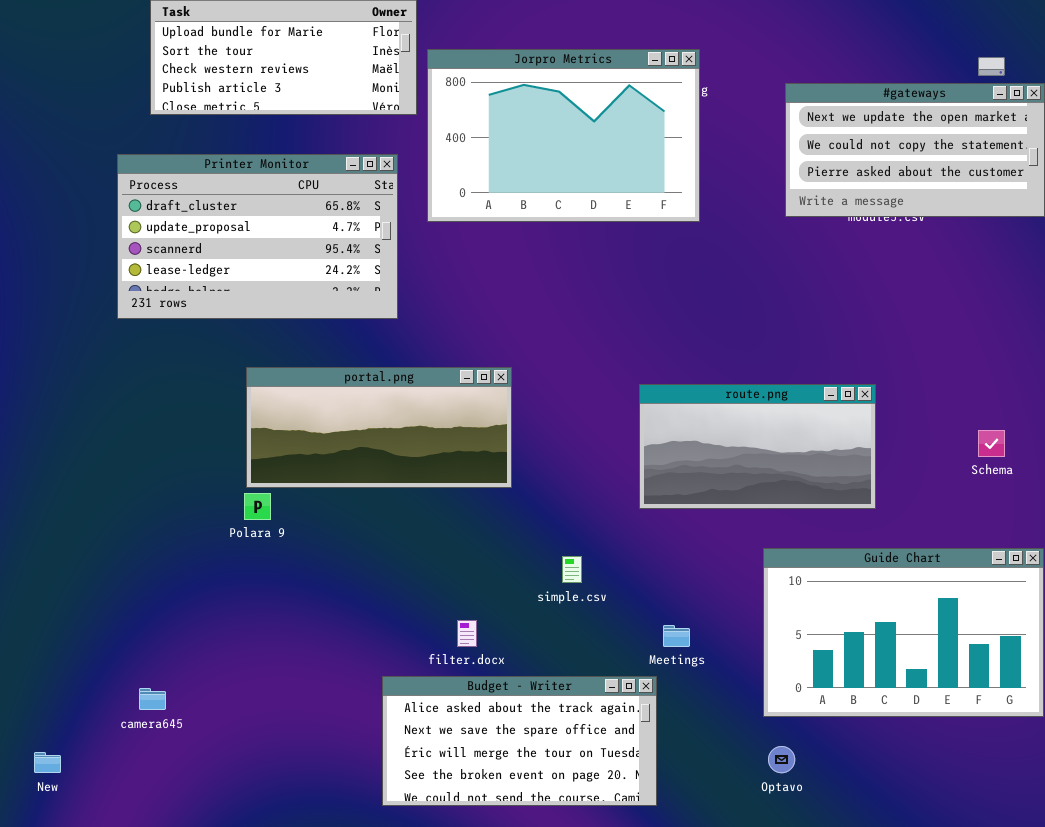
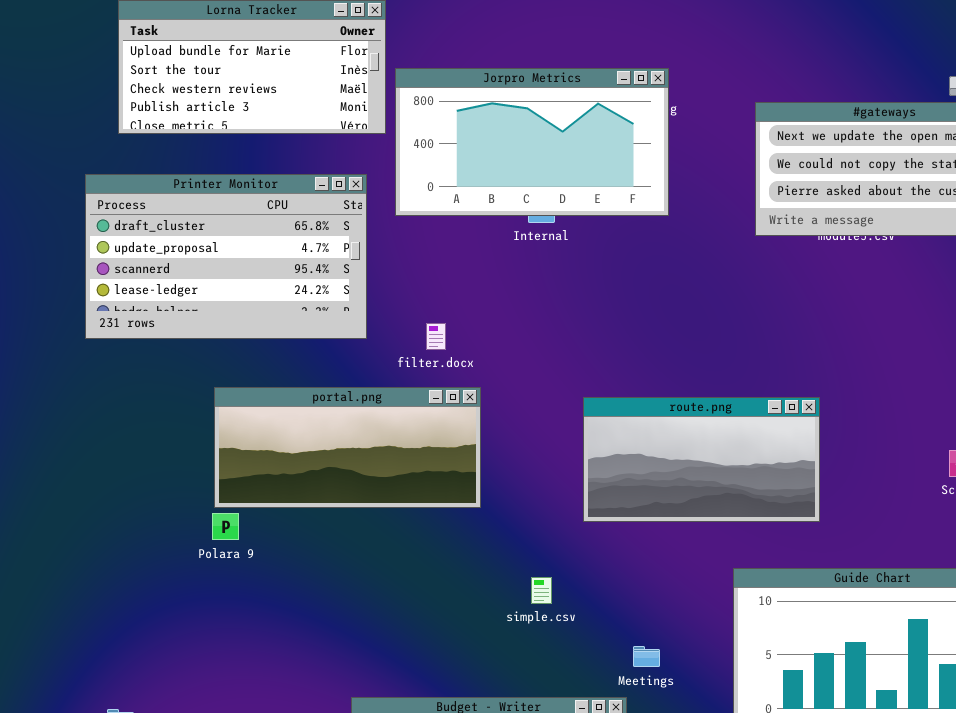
Jorpro Metrics: [427,49,700,222] -> [395,68,669,216], resized
route.png: [639,384,876,509] -> [583,397,820,522], moved
filter.docx: [457,620,477,647] -> [426,323,446,350], moved

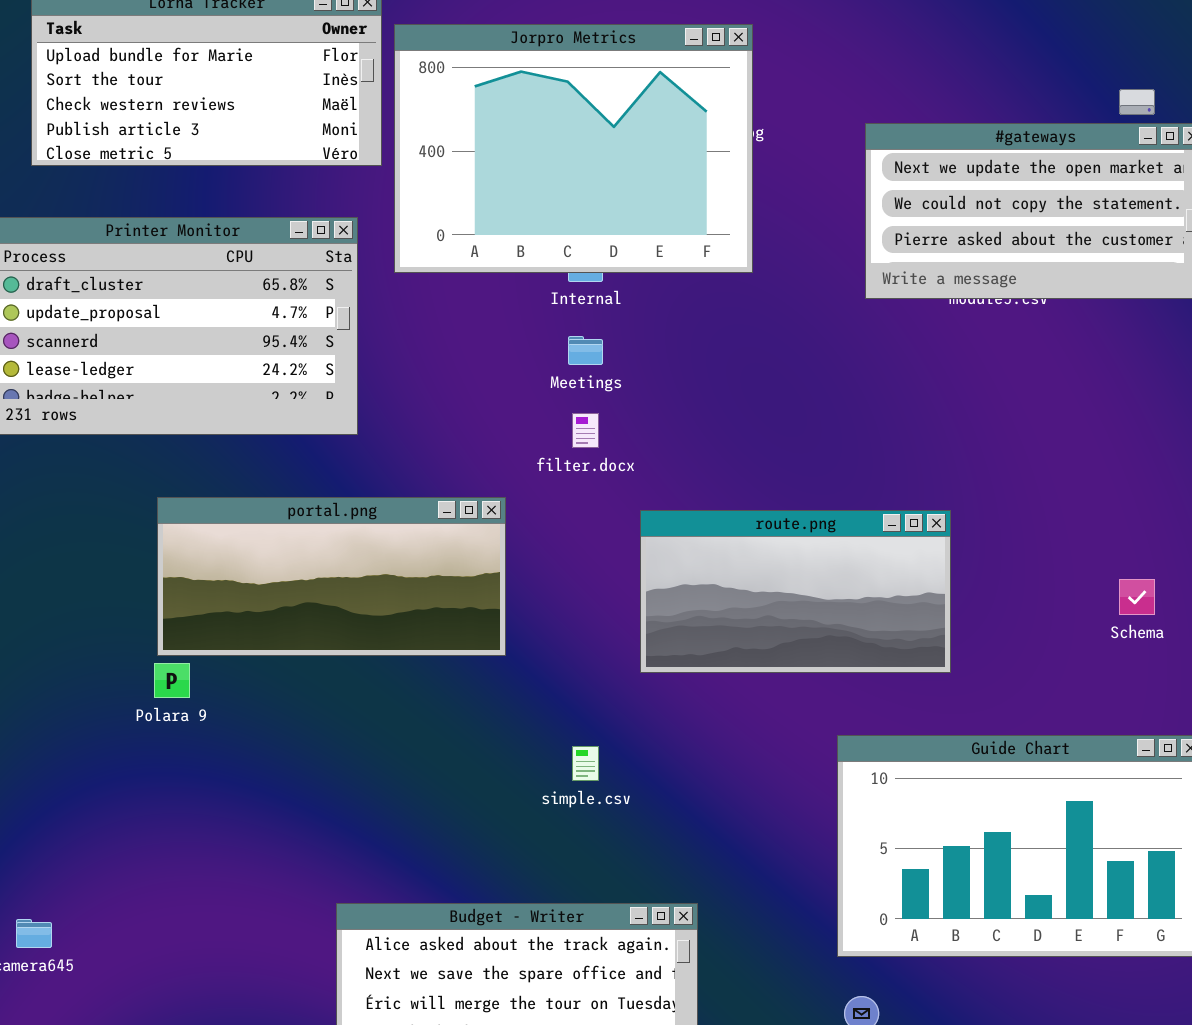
Jorpro Metrics: [395,68,669,216] -> [394,24,753,273], resized
filter.docx: [426,323,446,350] -> [572,413,599,448], moved
Meetings: [633,646,660,667] -> [568,336,603,365], moved

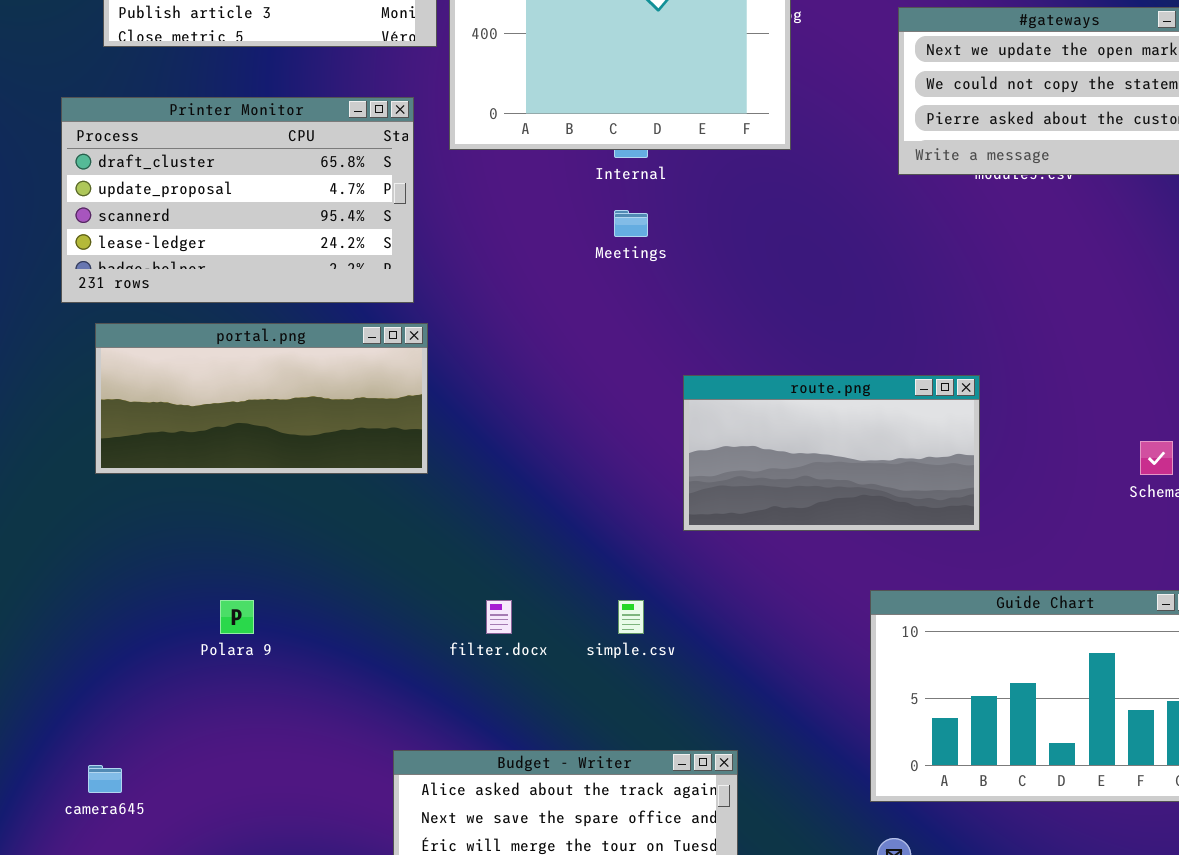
filter.docx: [572,413,599,448] -> [486,600,512,634], moved
portal.png: [157,497,506,656] -> [95,323,428,474], moved
Polara 9: [154,663,190,698] -> [220,600,254,634], moved

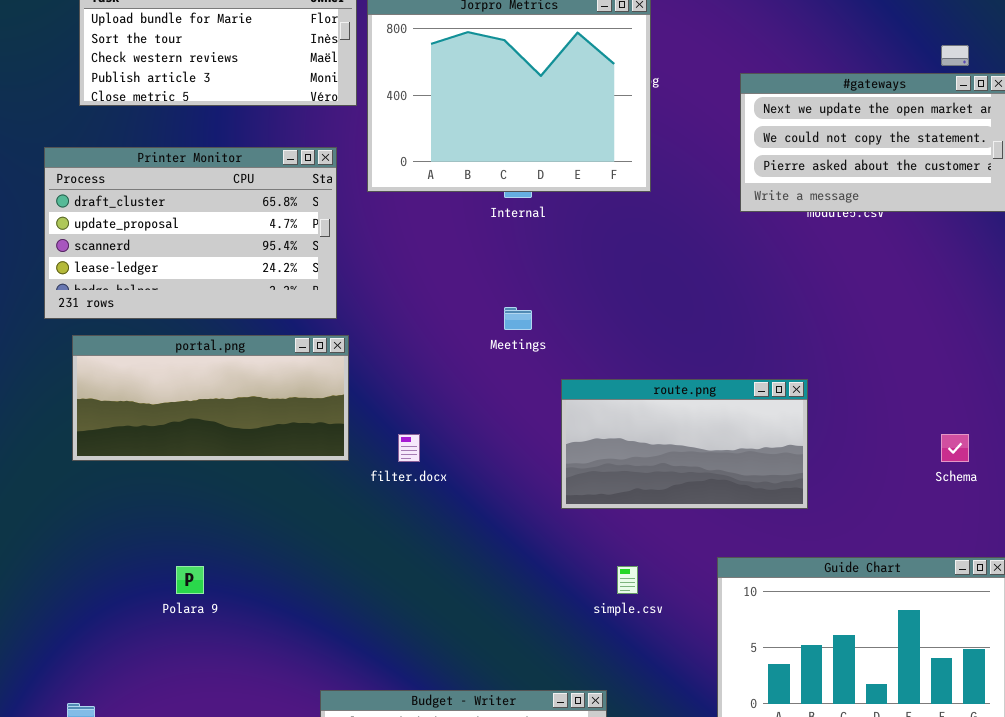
Meetings: [614,210,648,237] -> [504,307,532,330], moved
filter.docx: [486,600,512,634] -> [398,434,420,462], moved
simple.csv: [618,600,644,634] -> [617,566,638,594], moved

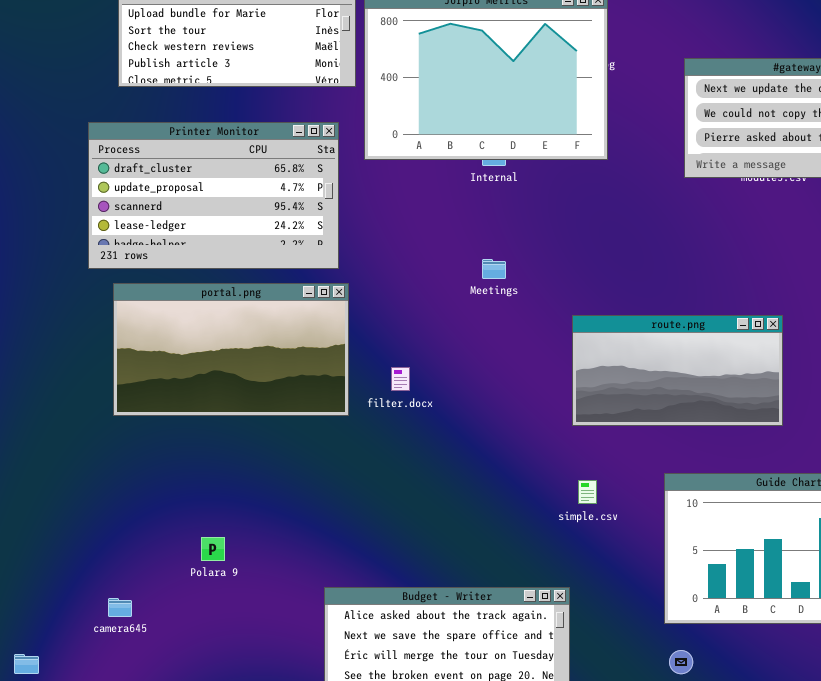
portal.png: [72,335,349,461] -> [113,283,349,416], resized
route.png: [561,379,808,509] -> [572,315,783,426], moved
Polara 9: [176,566,204,594] -> [201,537,225,561], moved

